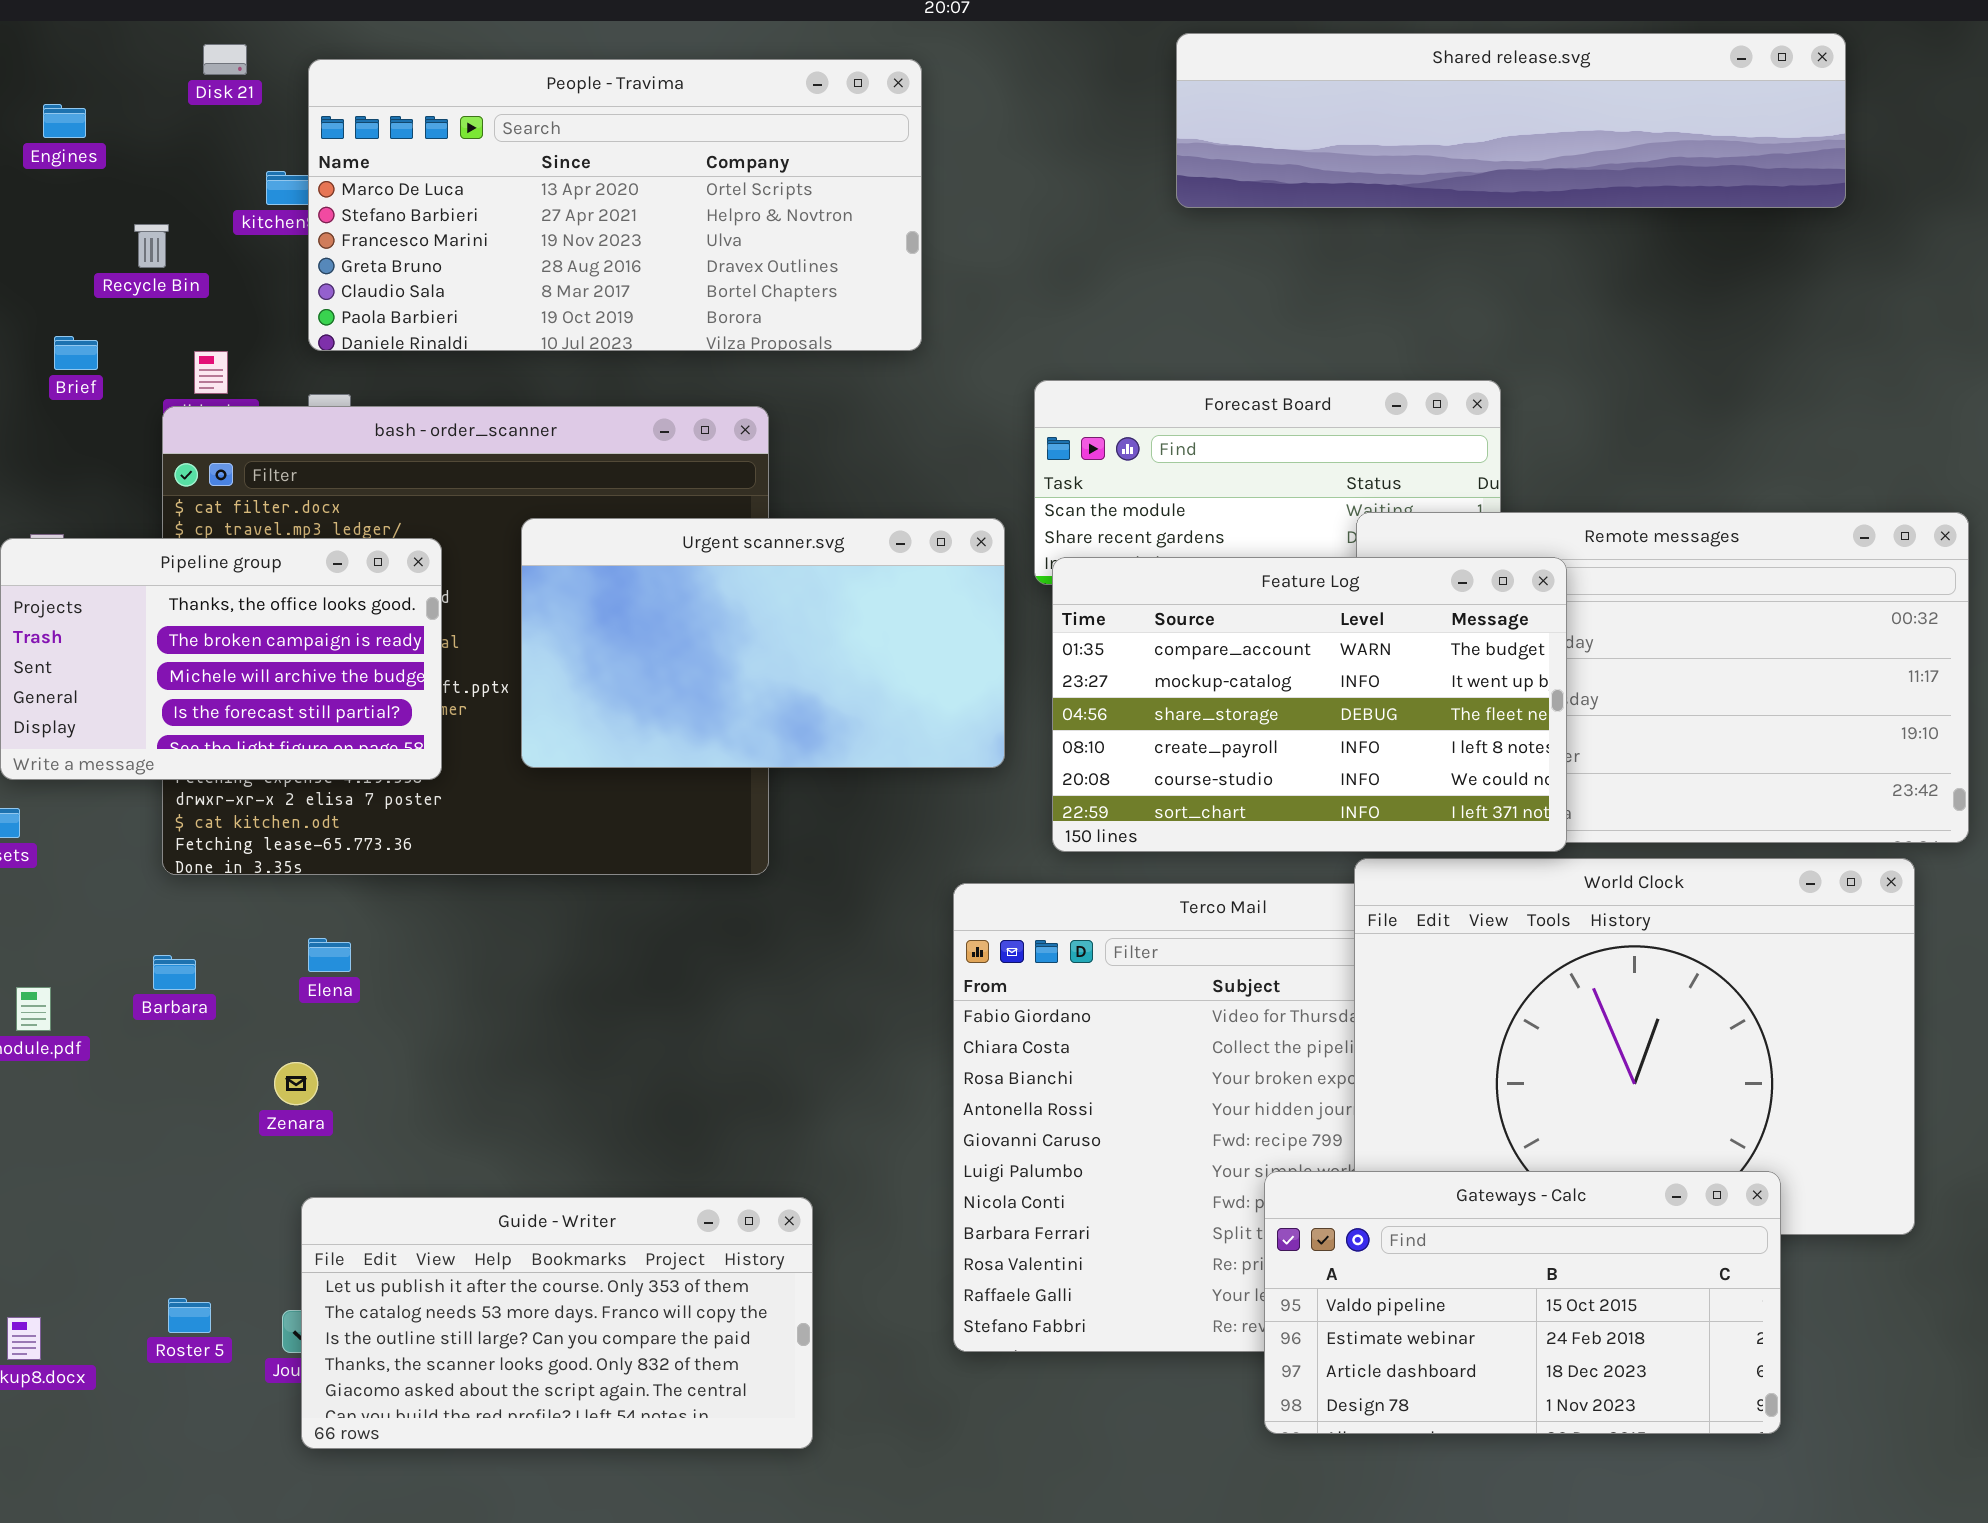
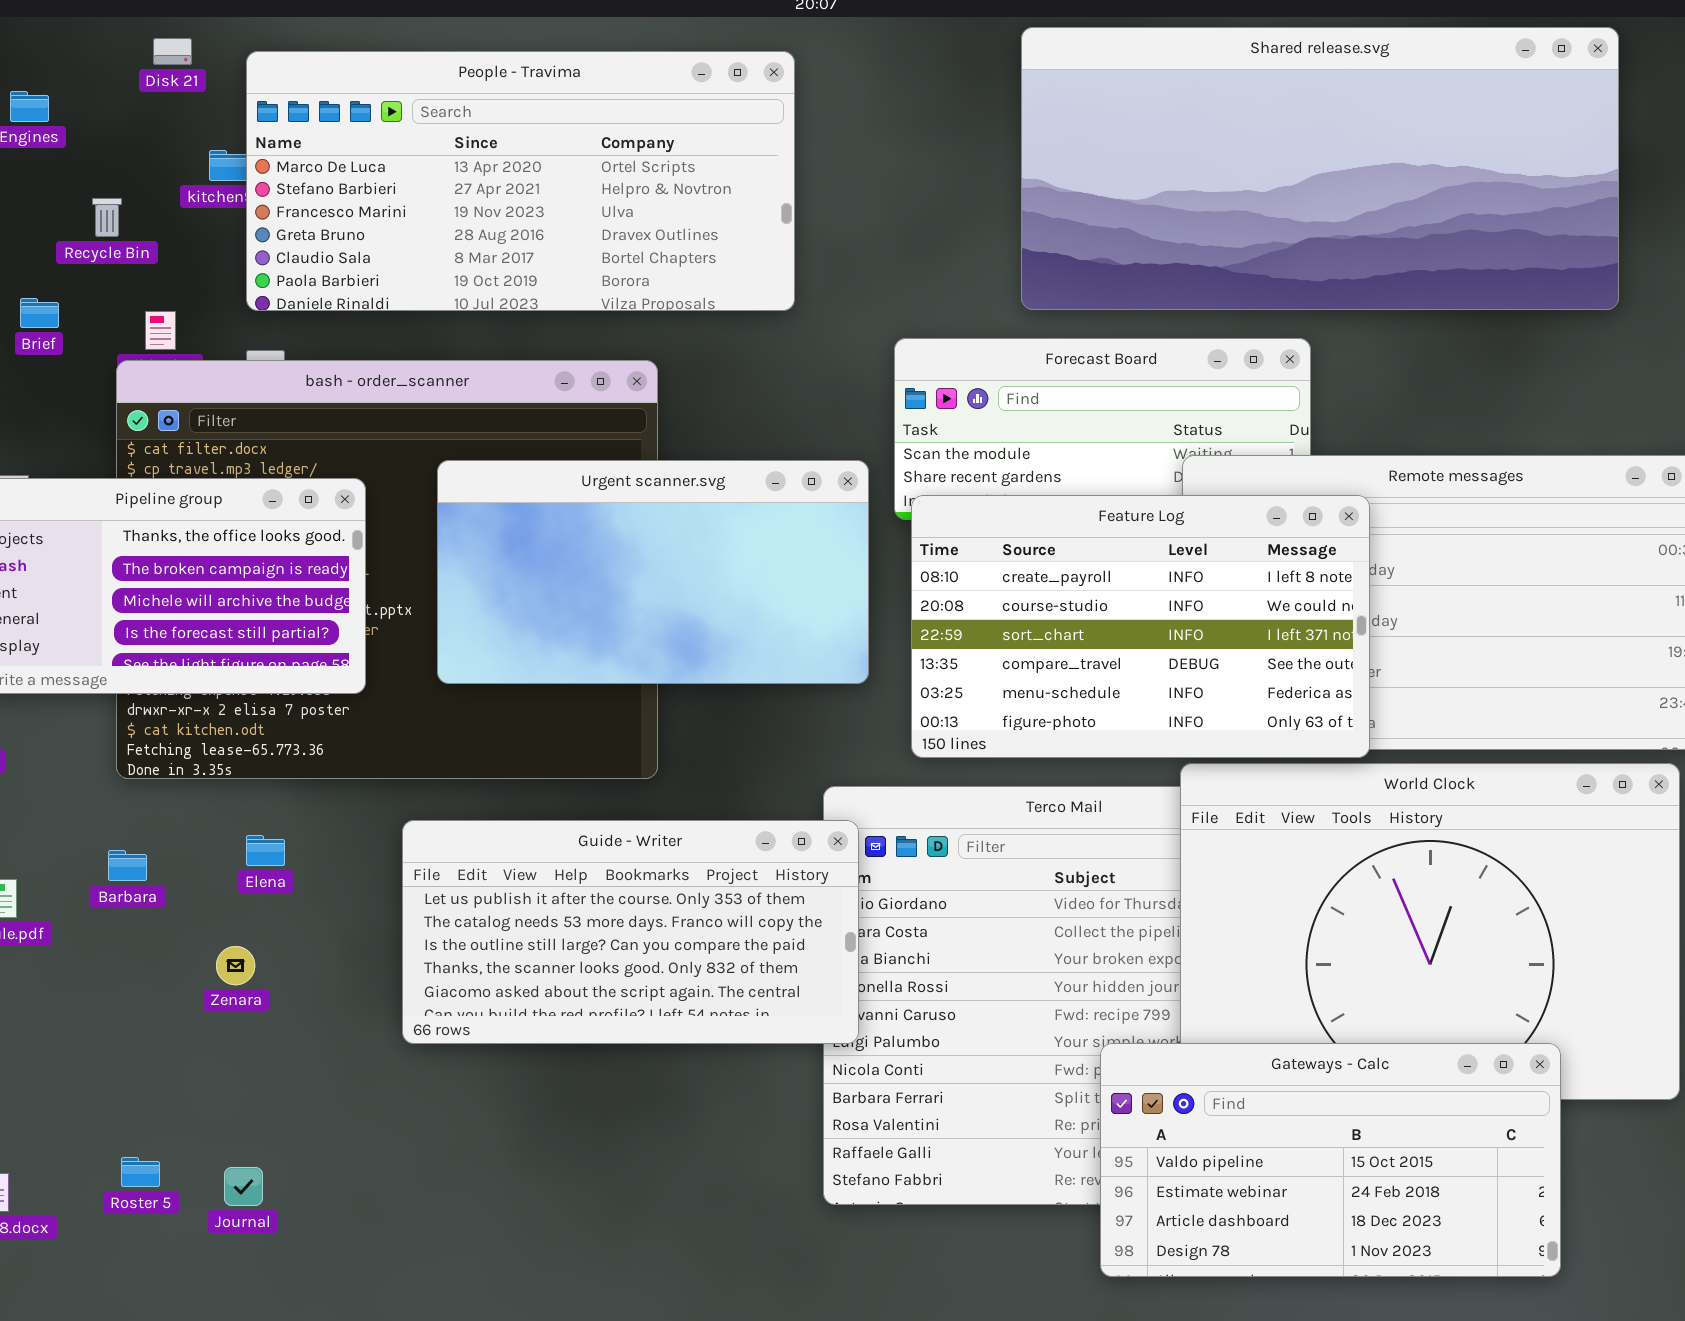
Shared release.svg: [1176,33,1846,208] -> [1021,27,1619,310], resized
Feature Log: [1052,557,1567,852] -> [911,495,1370,758], scrolled down 3 rows
Guide - Writer: [301,1197,813,1449] -> [402,820,859,1044], moved

